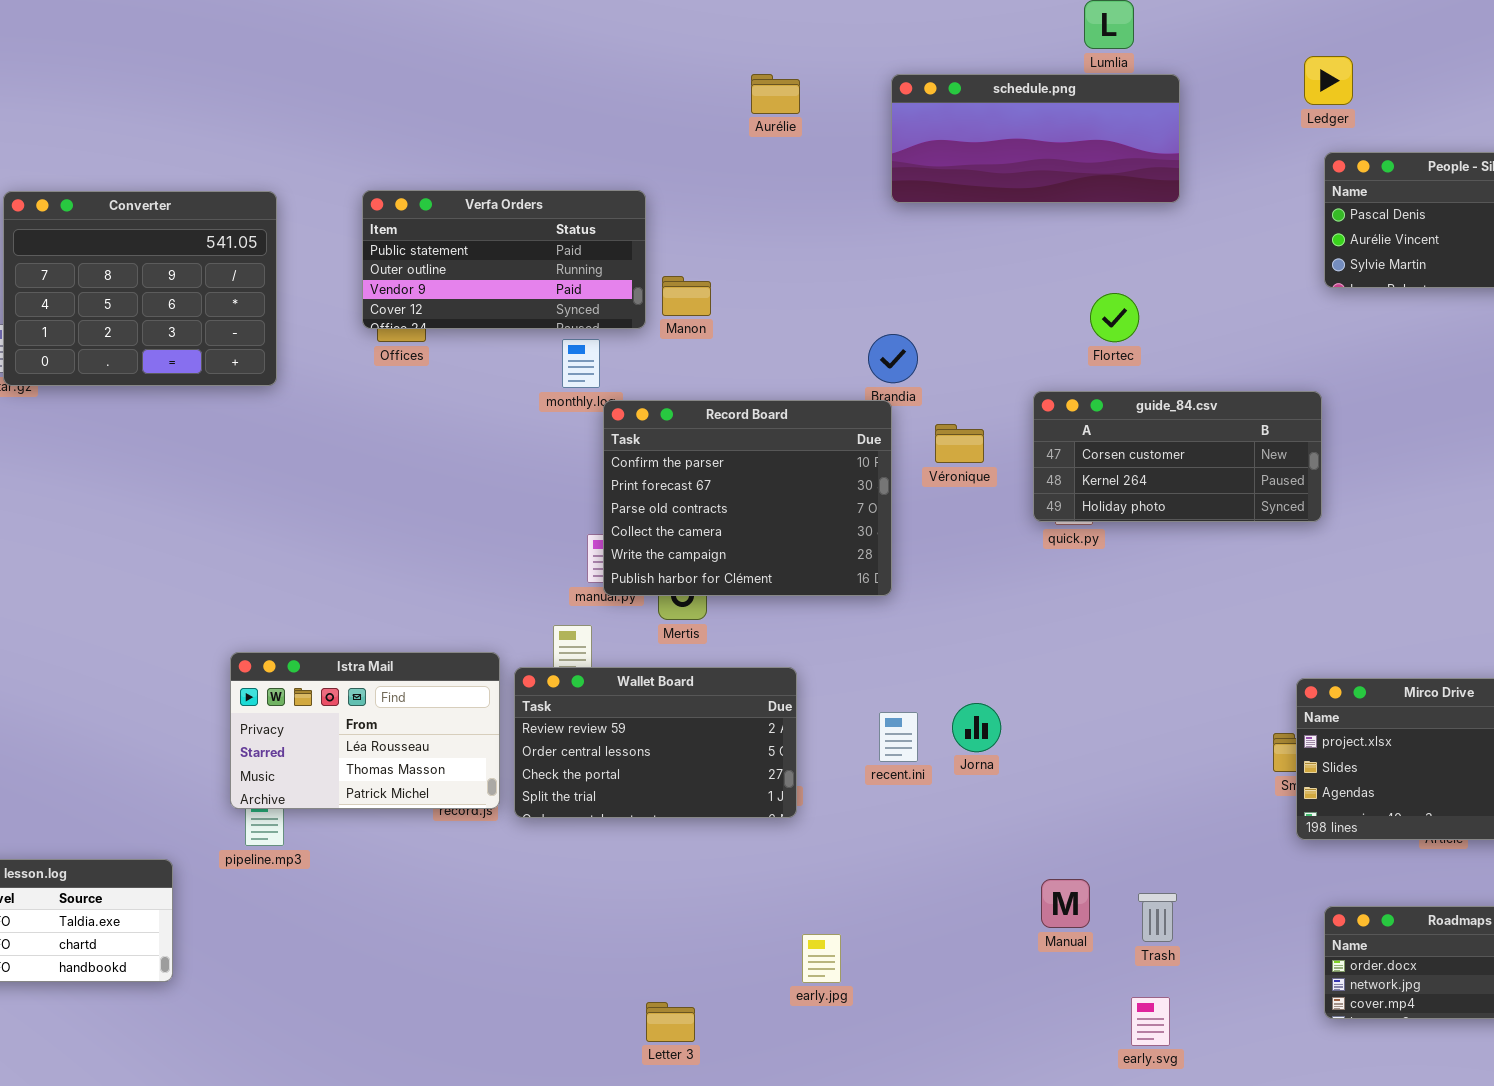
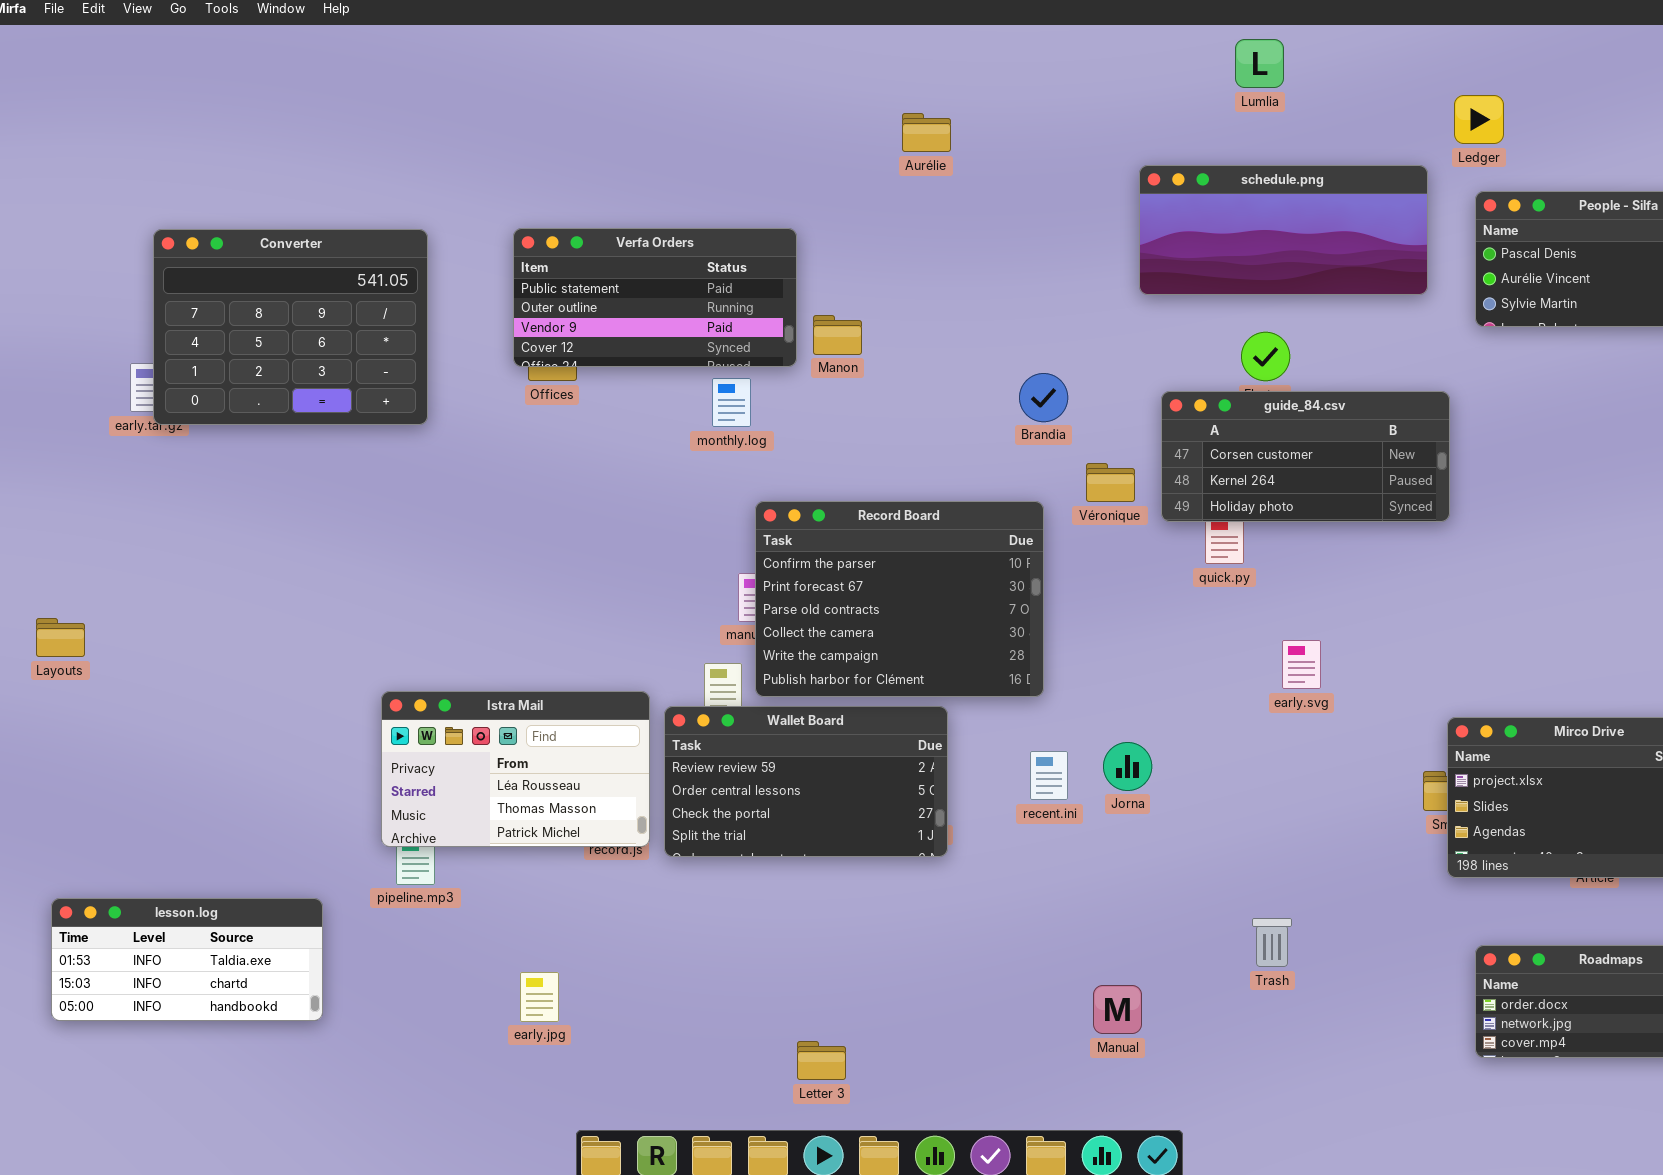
schedule.png: [891,74,1180,203] -> [1139,165,1428,295], moved
guide_84.csv: [1033,391,1322,522] -> [1161,391,1450,522], moved
Record Board: [603,400,892,596] -> [755,501,1044,697], moved
Manual: [1041,879,1090,928] -> [1093,985,1142,1034], moved
Trash: [1138,893,1177,942] -> [1252,918,1292,967], moved
early.jpg: [802,934,841,983] -> [520,972,559,1022], moved
early.svg: [1131,997,1170,1046] -> [1282,640,1321,689], moved

